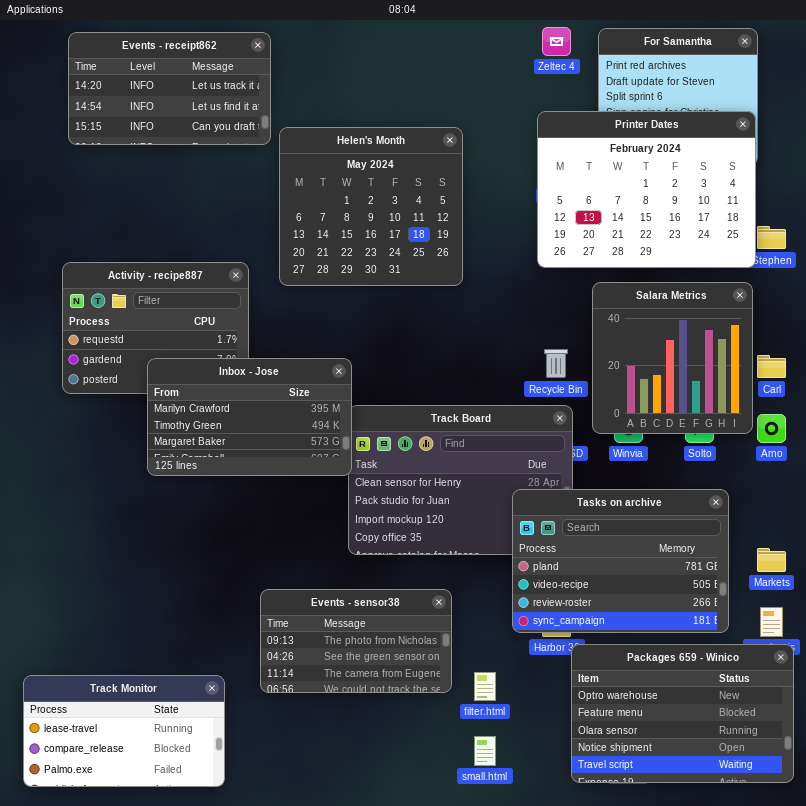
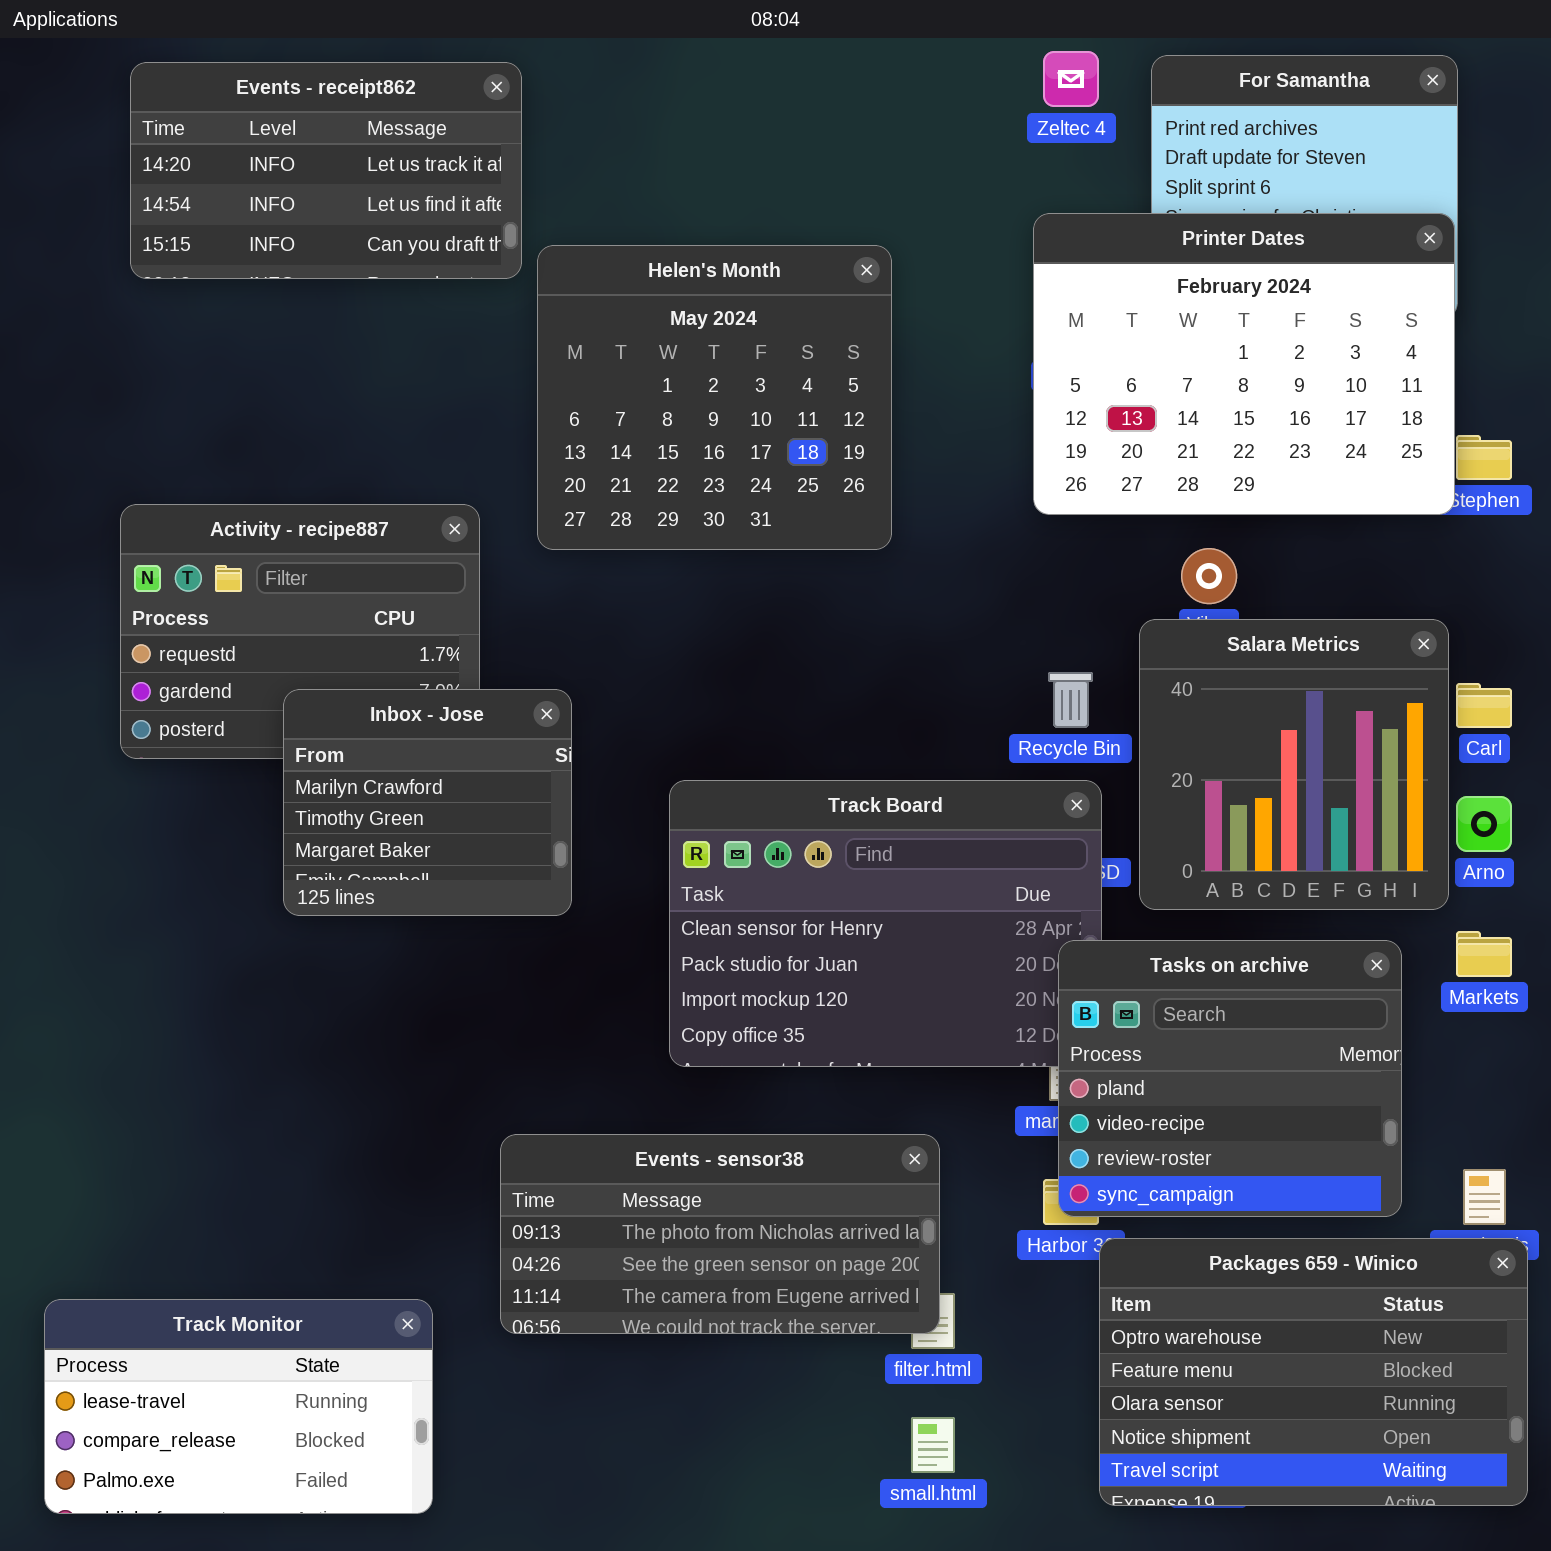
Salara Metrics: [592,282,753,434] -> [1139,619,1449,910], moved
Inbox - Jose: [147,358,352,476] -> [283,689,572,916], resized
Tasks on archive: [512,489,729,633] -> [1058,940,1402,1217], resized
Markets: [757,548,786,572] -> [1456,931,1512,977], moved
Events - sensor38: [260,589,452,693] -> [500,1134,940,1334], resized

